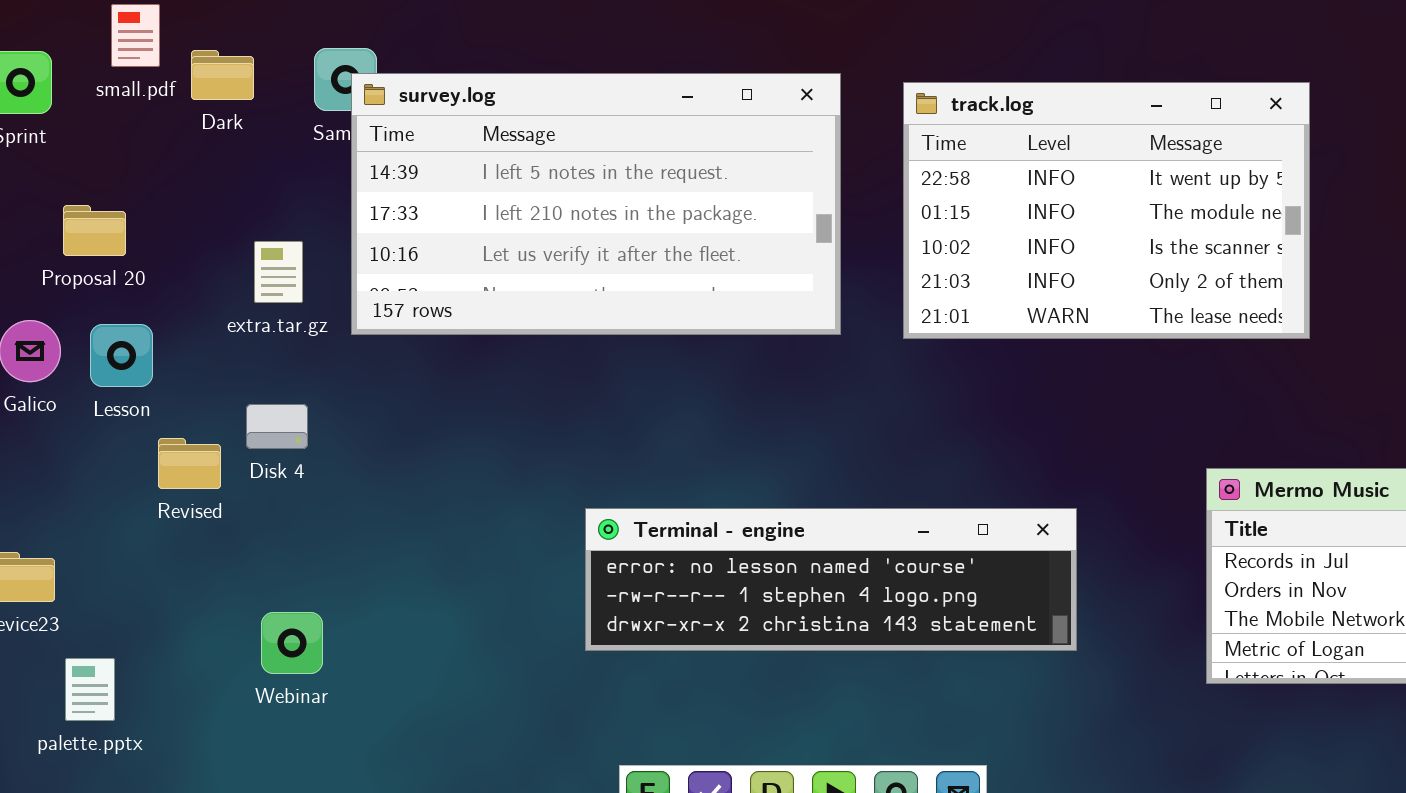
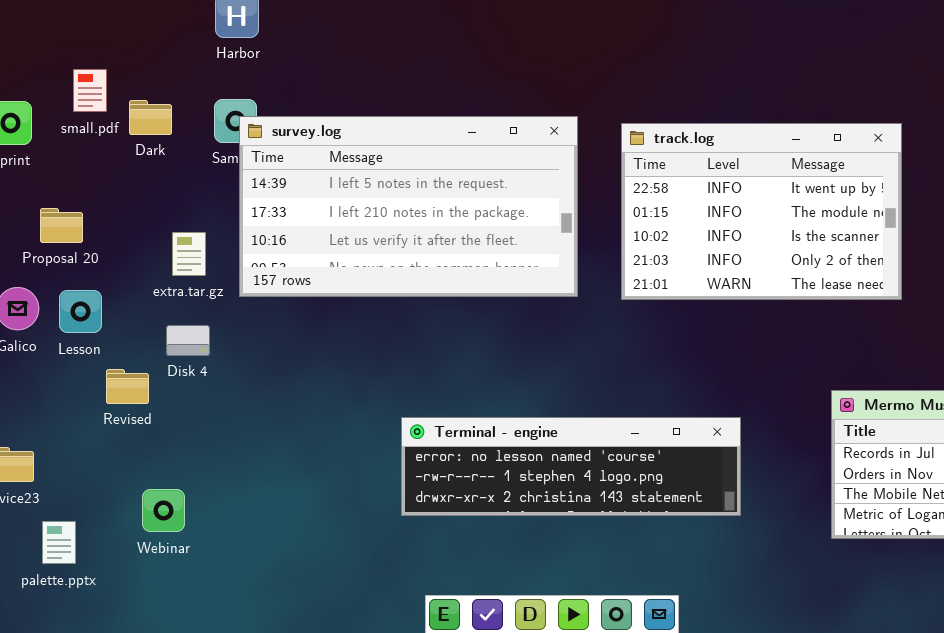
Disk 4: [246,404,308,449] -> [166,325,210,356], moved
Webinar: [261,612,323,674] -> [142,489,185,532], moved

